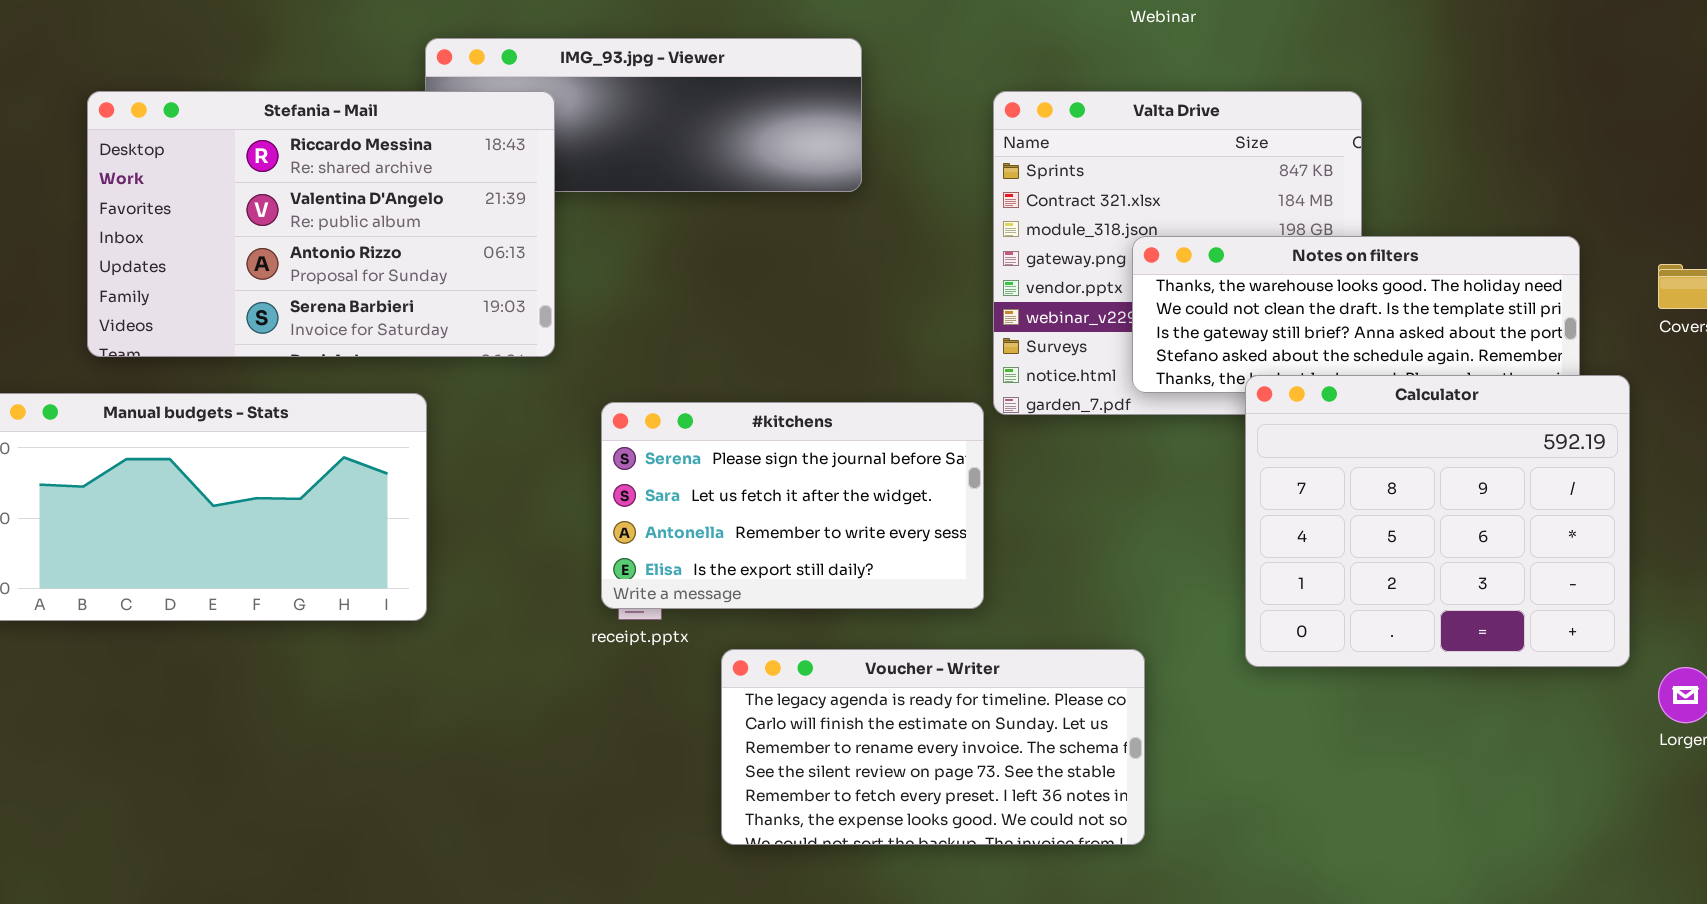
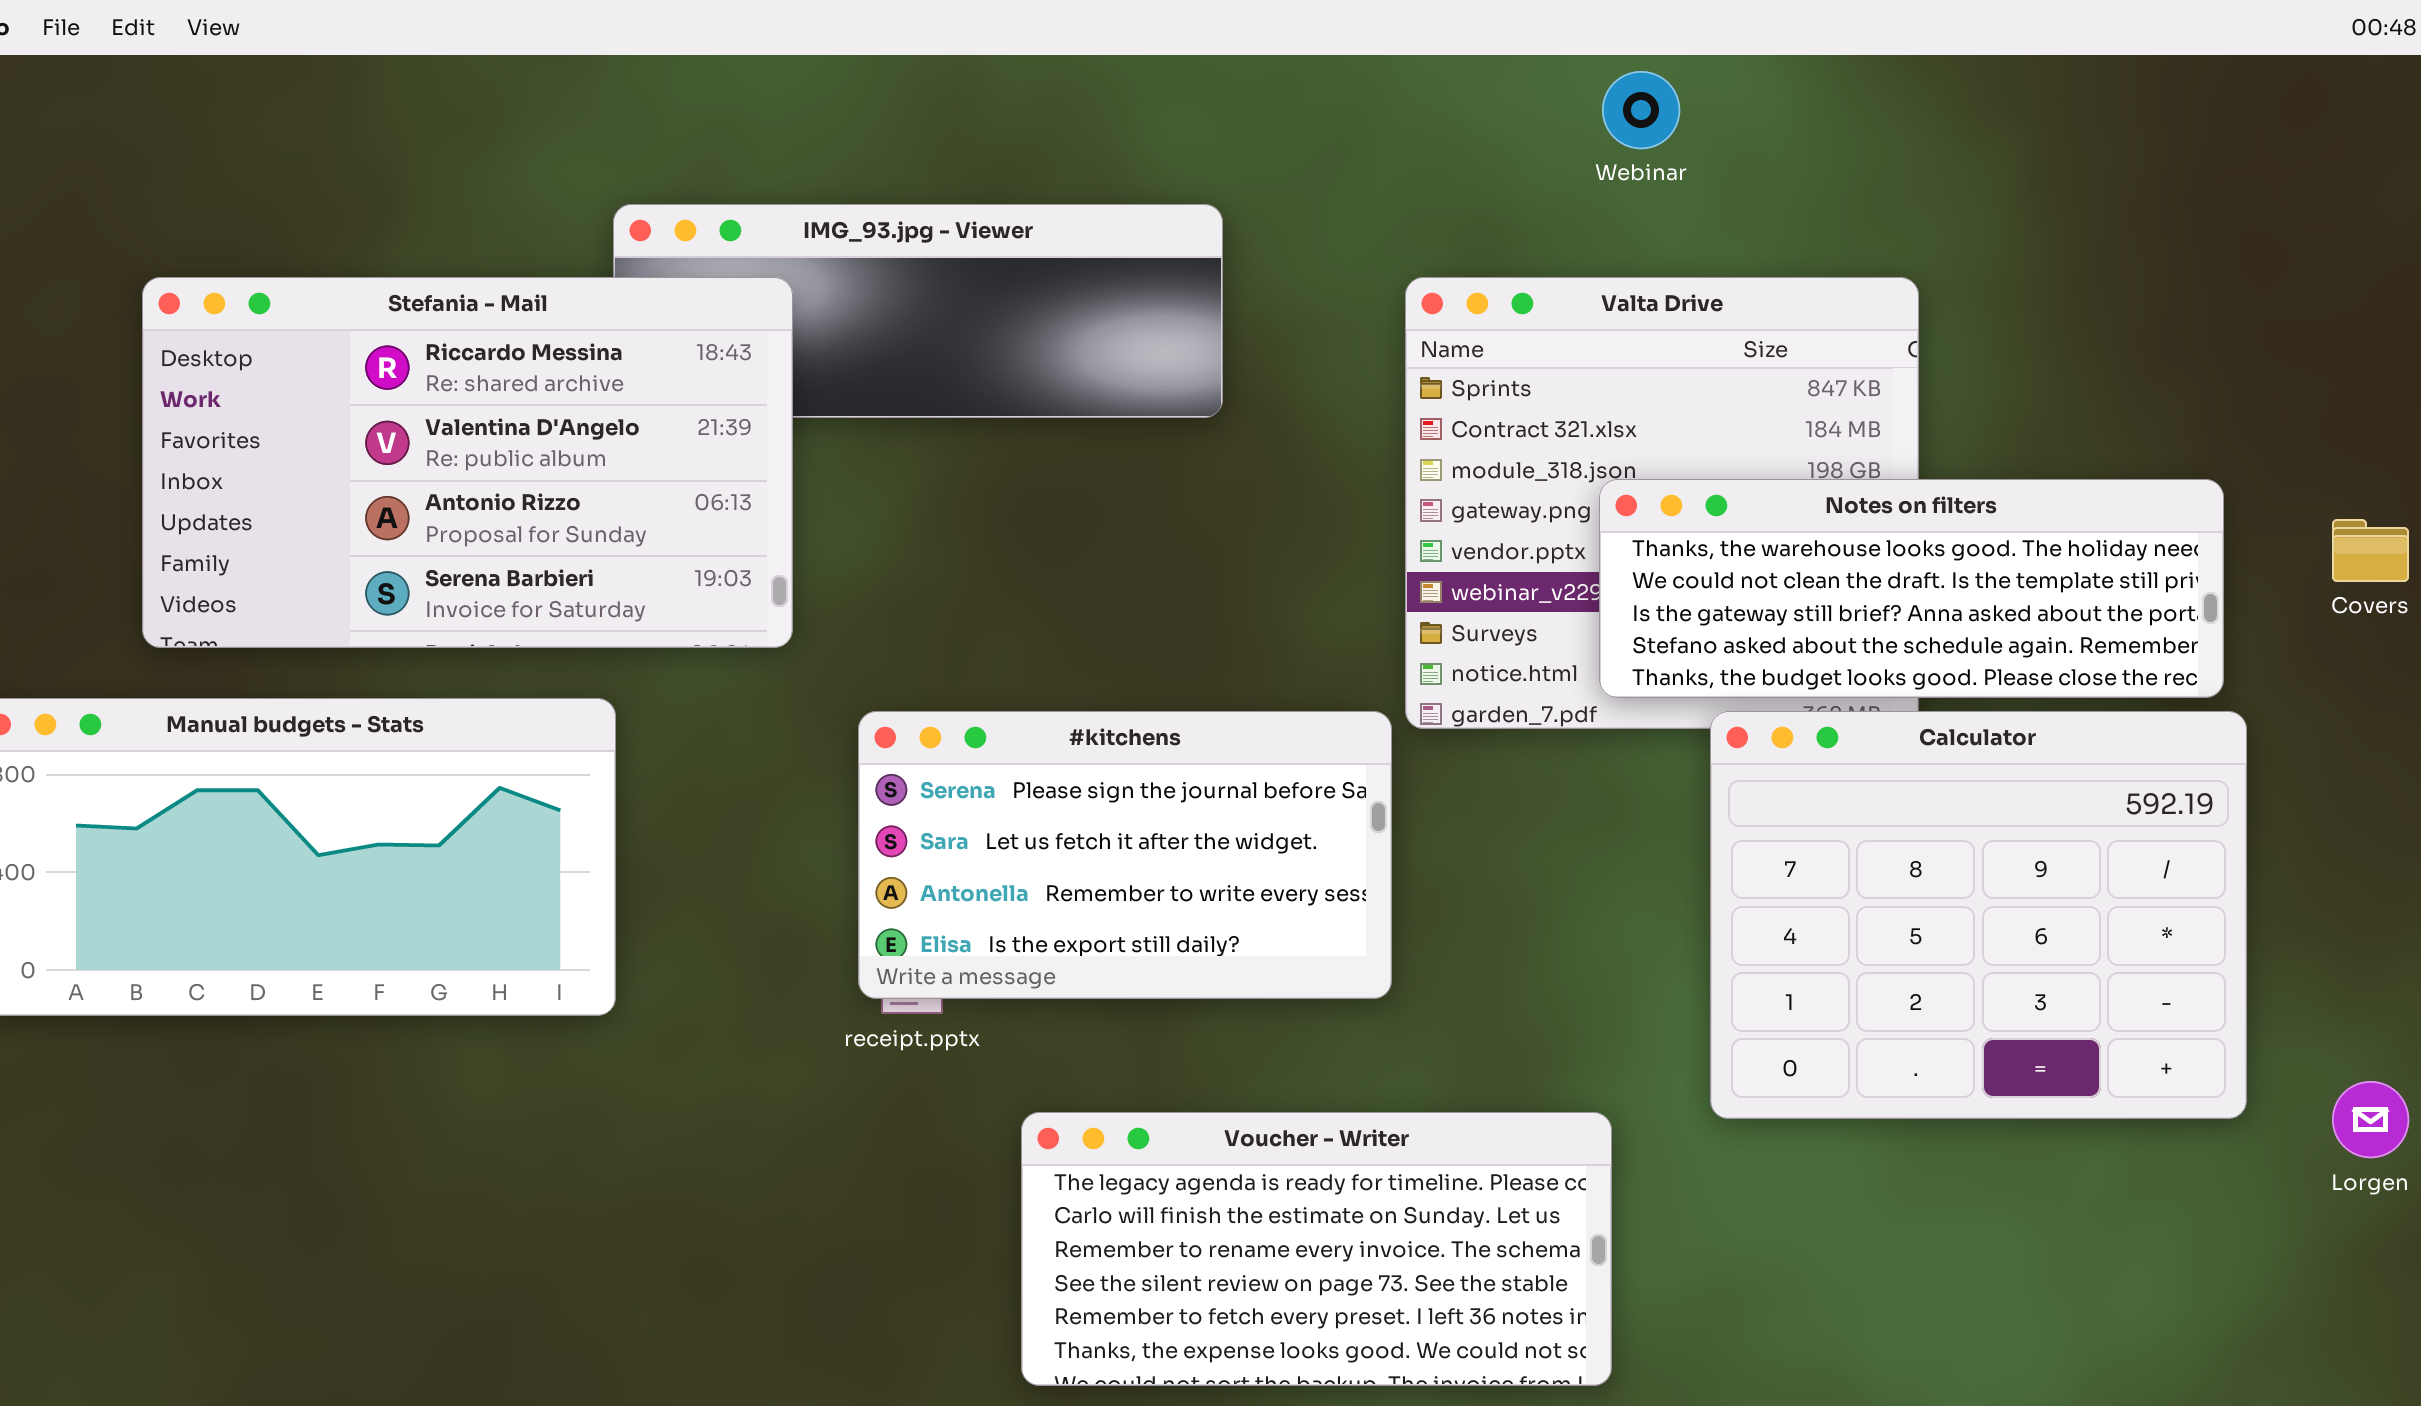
Calculator: [1245,375,1630,667] -> [1710,711,2247,1119], moved
Voucher - Writer: [721,649,1145,845] -> [1021,1112,1612,1386], moved

